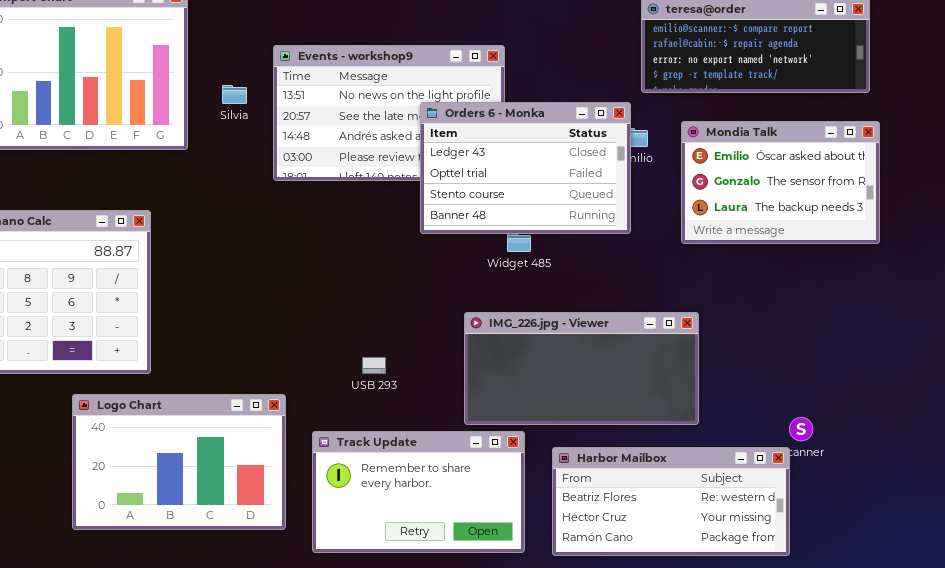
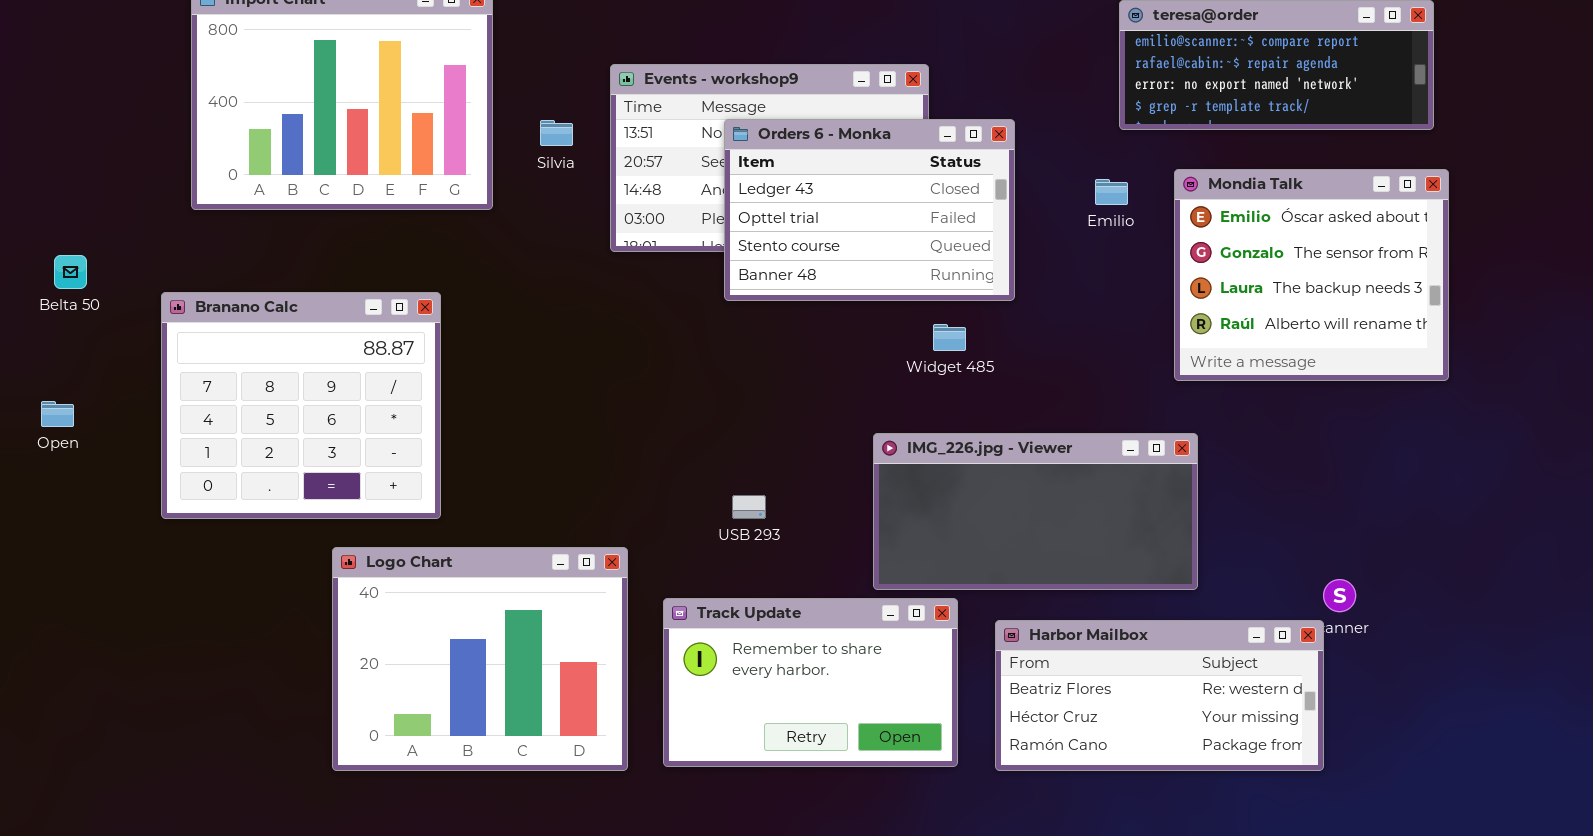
Orders 6 - Monka: [420,102,631,234] -> [724,119,1015,301], moved
Mondia Talk: [681,121,880,244] -> [1174,169,1449,381], resized
Logo Chart: [72,394,286,530] -> [332,547,628,771], resized

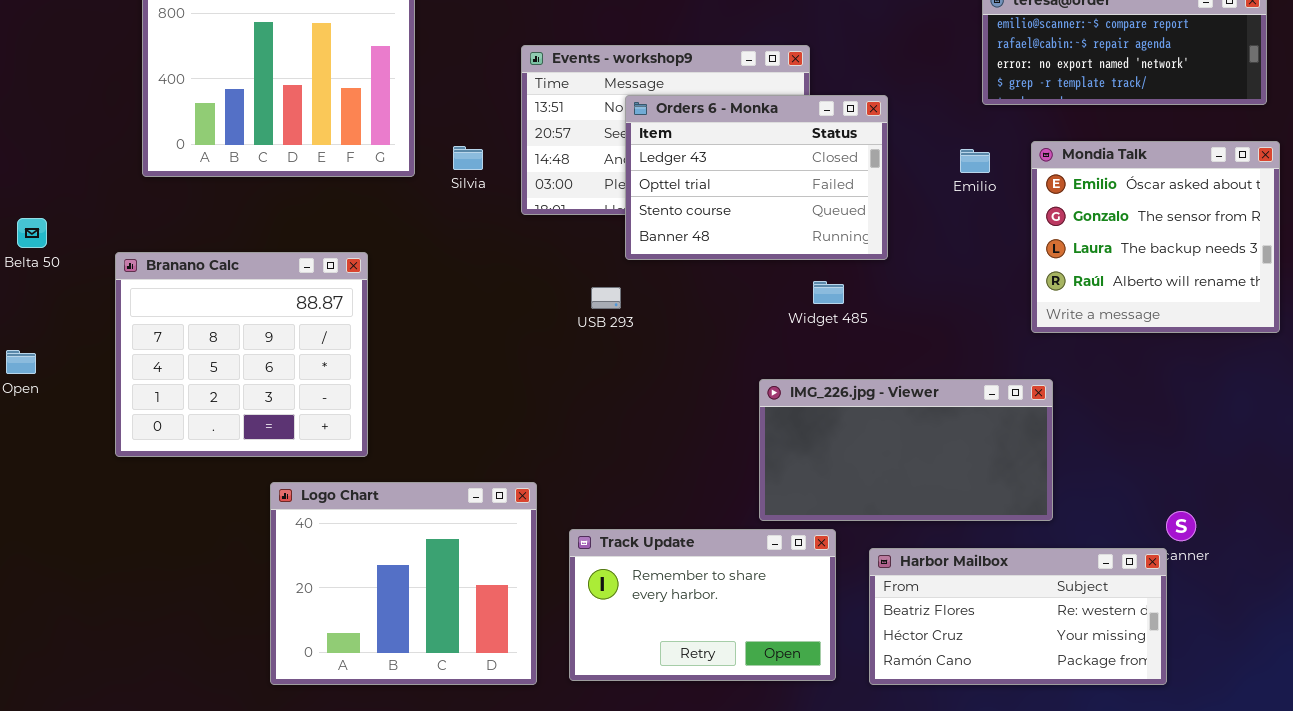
Silvia: [540,120,573,146] -> [453,146,483,170], moved
USB 293: [732,495,766,519] -> [591,287,621,309], moved

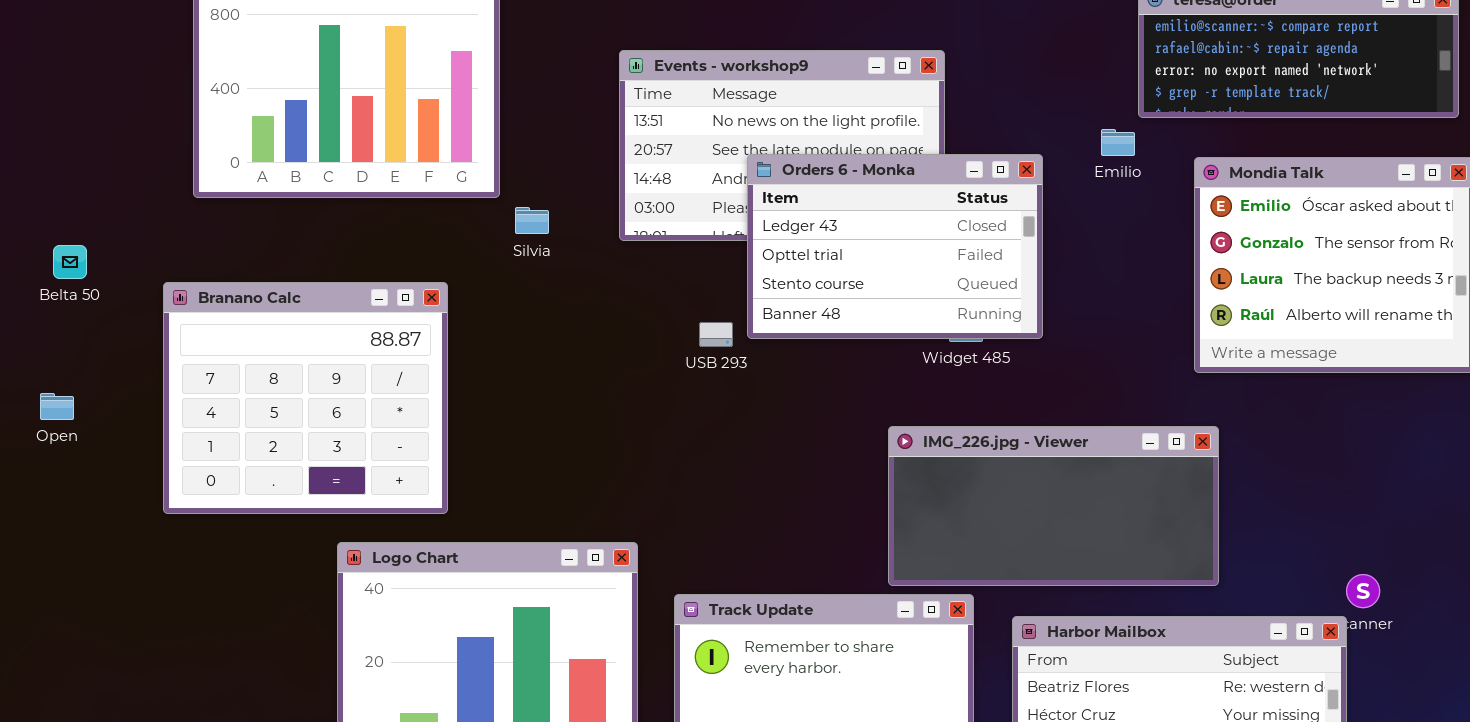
Orders 6 - Monka: [625,95,888,260] -> [747,154,1043,339], moved
Silvia: [453,146,483,170] -> [515,207,549,234], moved
Emilio: [960,149,990,173] -> [1101,129,1135,156], moved

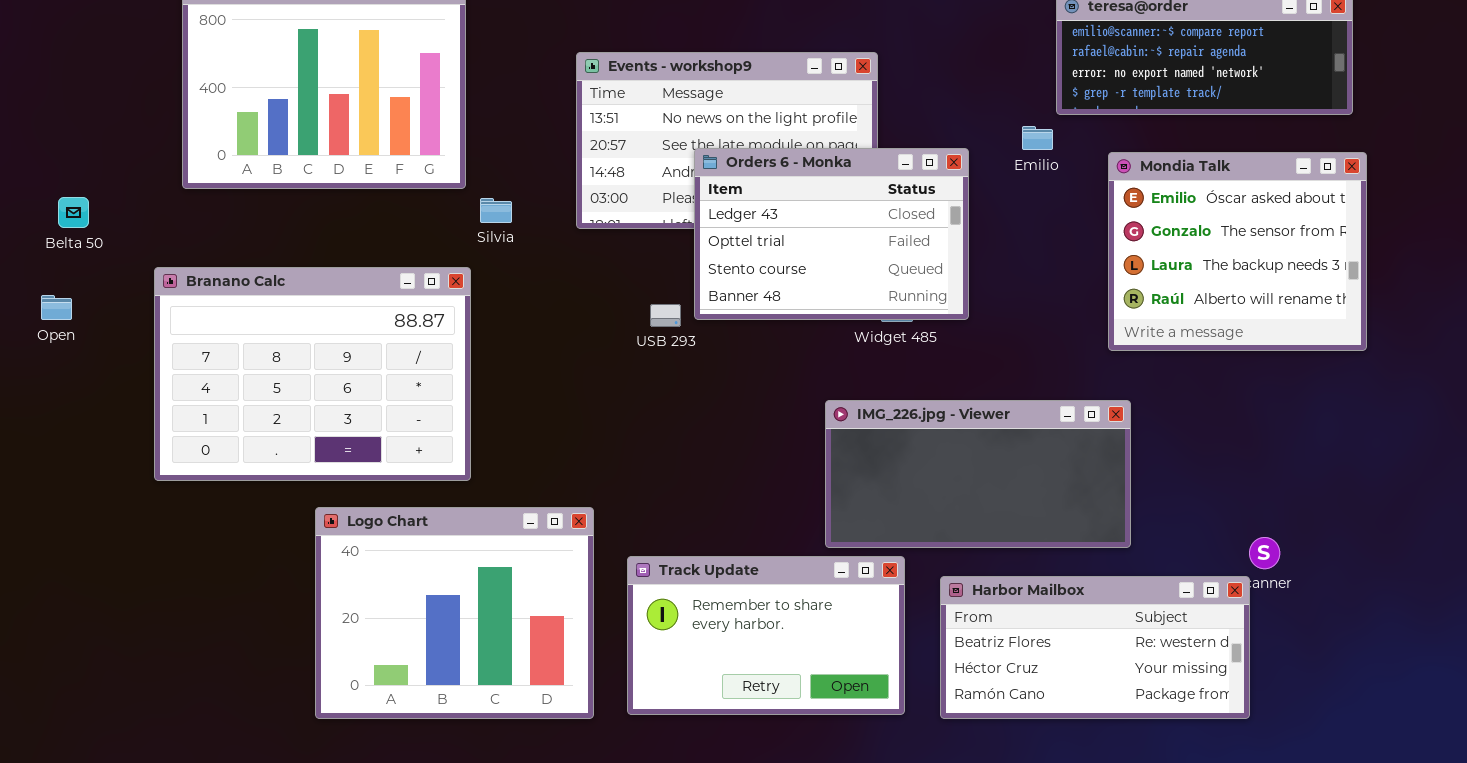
Belta 50: [53,245,87,279] -> [58,197,89,228], moved
Branano Calc: [163,282,448,514] -> [154,267,471,481], resized
Open: [40,393,74,420] -> [41,295,72,320], moved

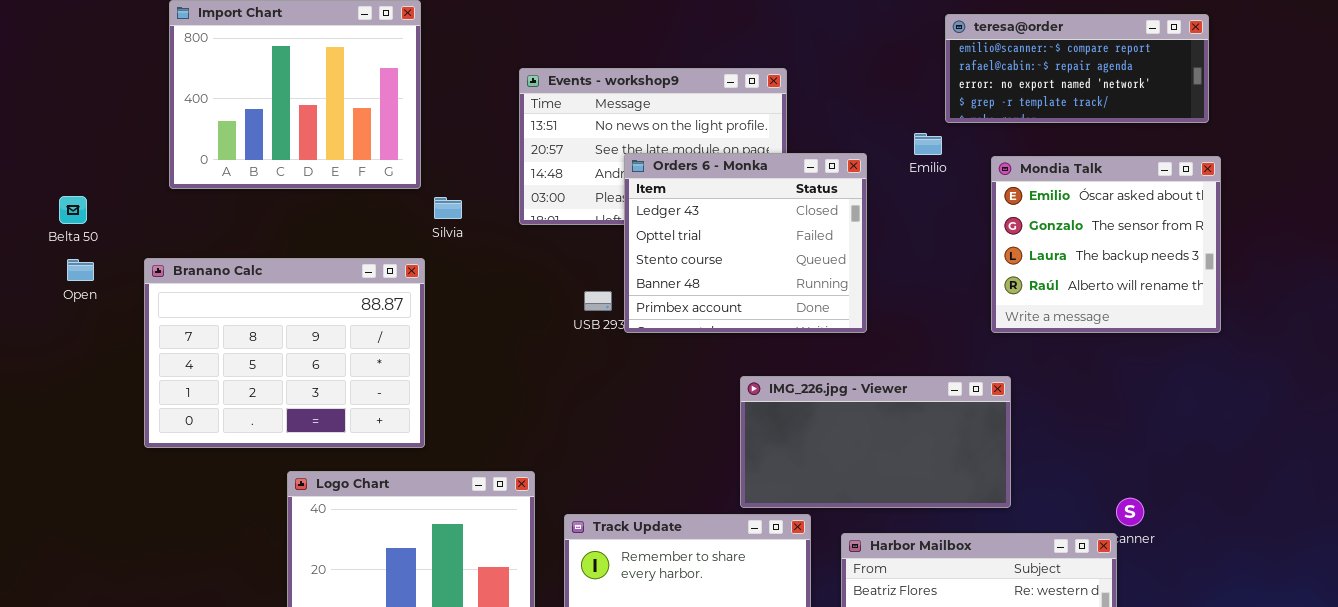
Orders 6 - Monka: [694,148,969,320] -> [624,153,867,333], resized
Open: [41,295,72,320] -> [67,259,94,281], moved

